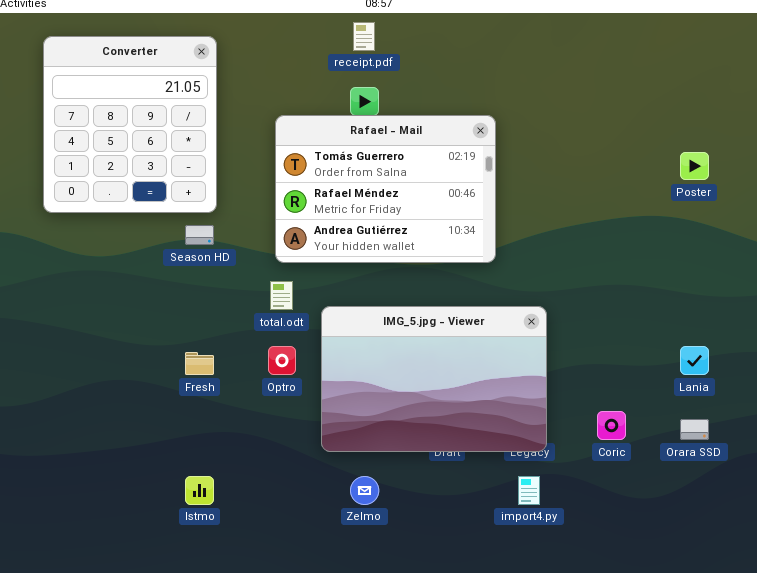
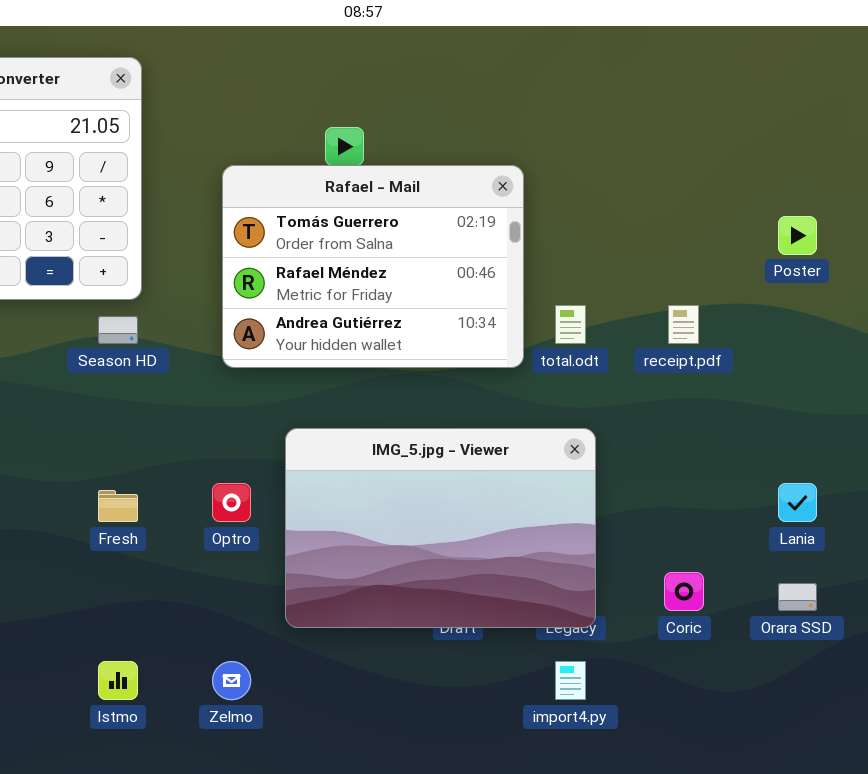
receipt.pdf: [353,22,375,51] -> [668,305,699,344], moved
total.odt: [270,281,293,310] -> [555,305,586,344], moved
Zelmo: [350,476,379,505] -> [212,661,251,700], moved

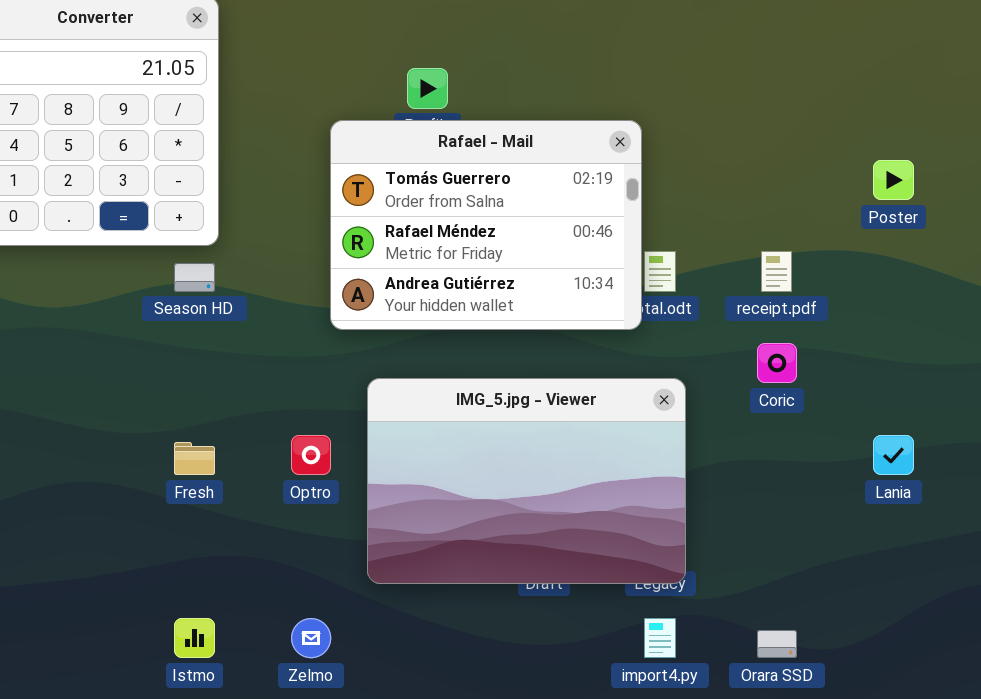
Rafael - Mail: [222,165,524,368] -> [330,120,642,330], moved
Coric: [664,572,704,611] -> [757,343,797,383], moved
Orara SSD: [778,583,817,611] -> [757,630,797,658], moved

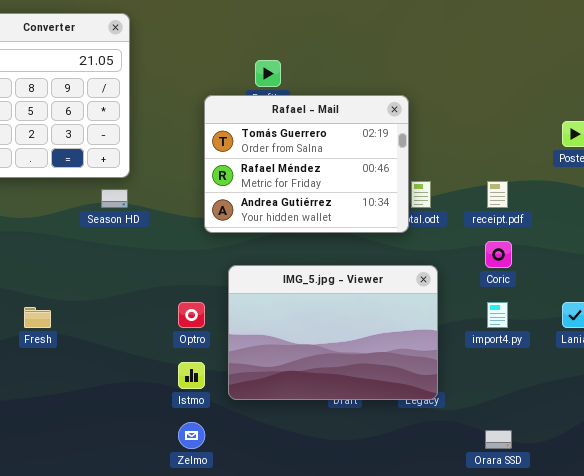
Fresh: [174,442,215,475] -> [24,307,51,328], moved
Istmo: [174,618,215,658] -> [178,362,205,389], moved
import4.py: [644,618,676,658] -> [487,302,508,328], moved

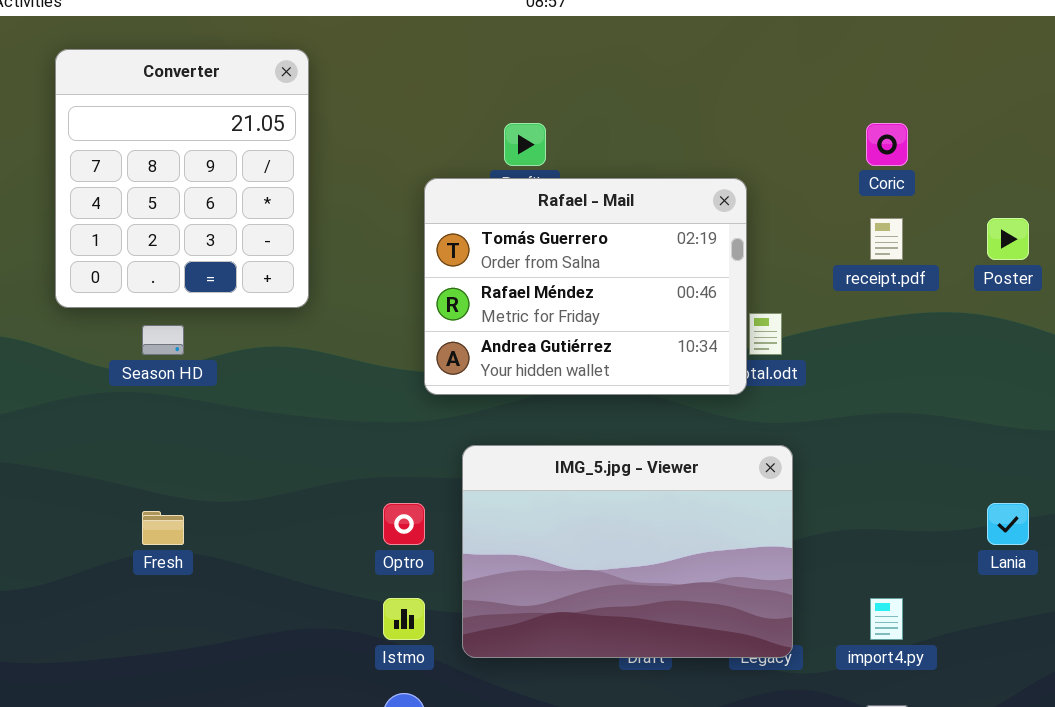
receipt.pdf: [487,181,508,208] -> [870,218,903,260], moved
Season HD: [101,189,128,208] -> [142,325,184,355], moved
Coric: [485,241,512,268] -> [866,123,908,166], moved
import4.py: [487,302,508,328] -> [870,598,903,640], moved

